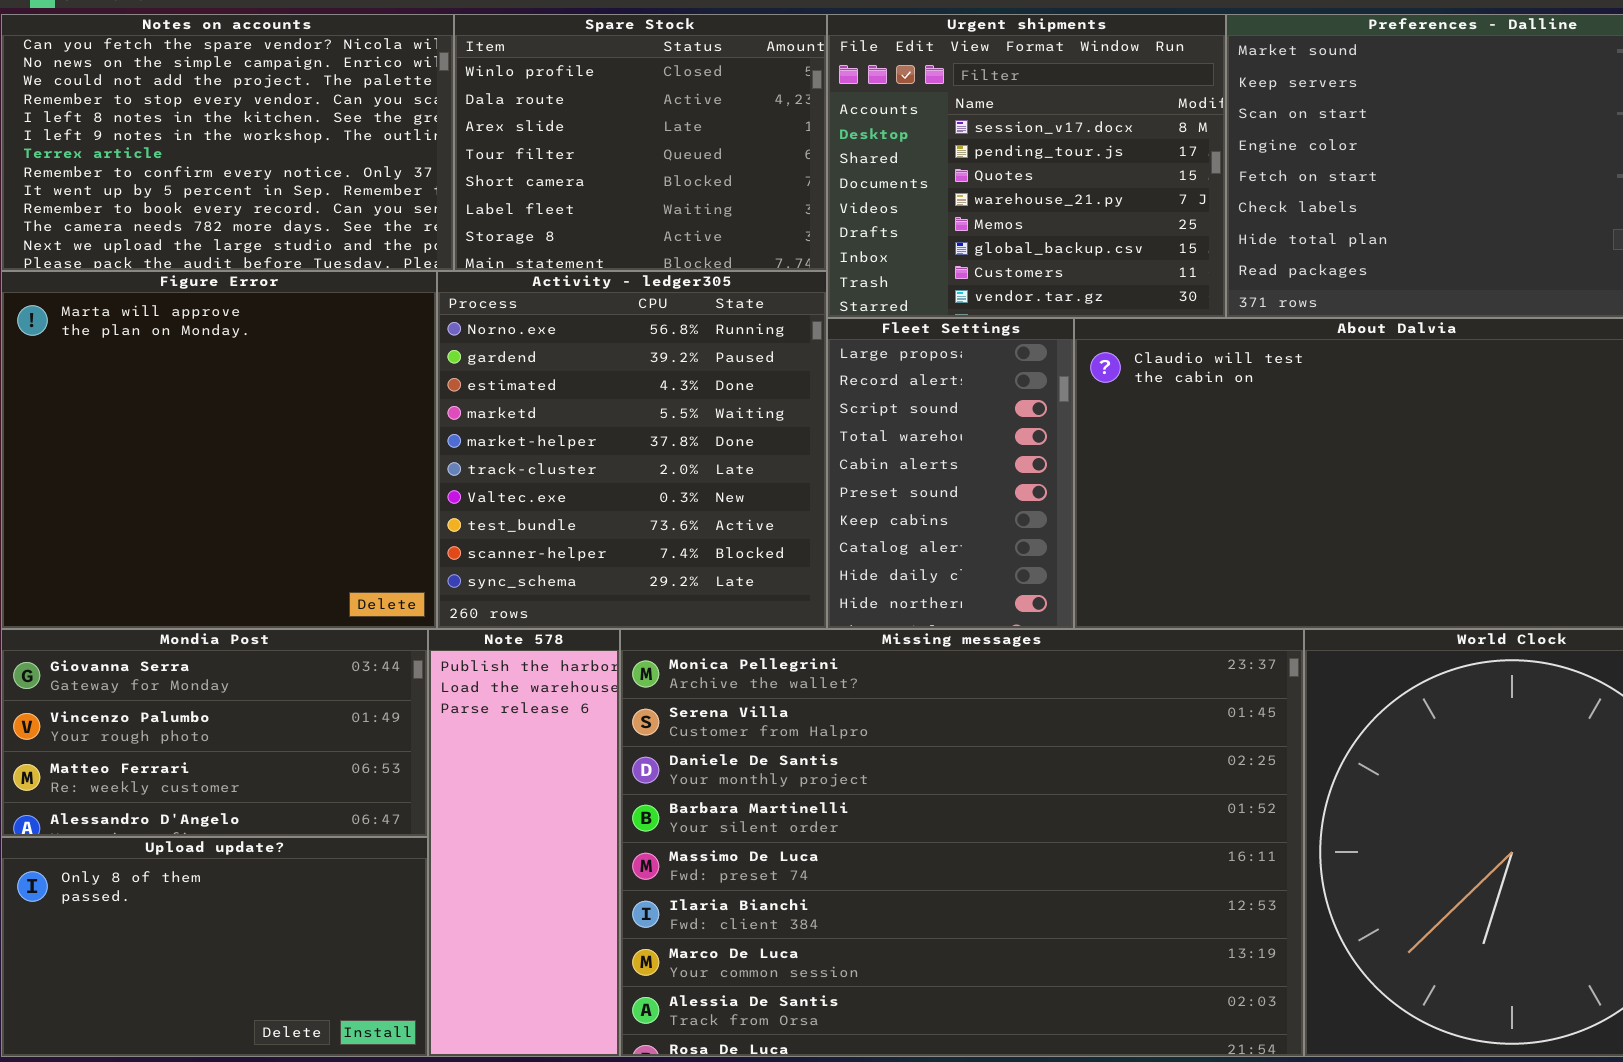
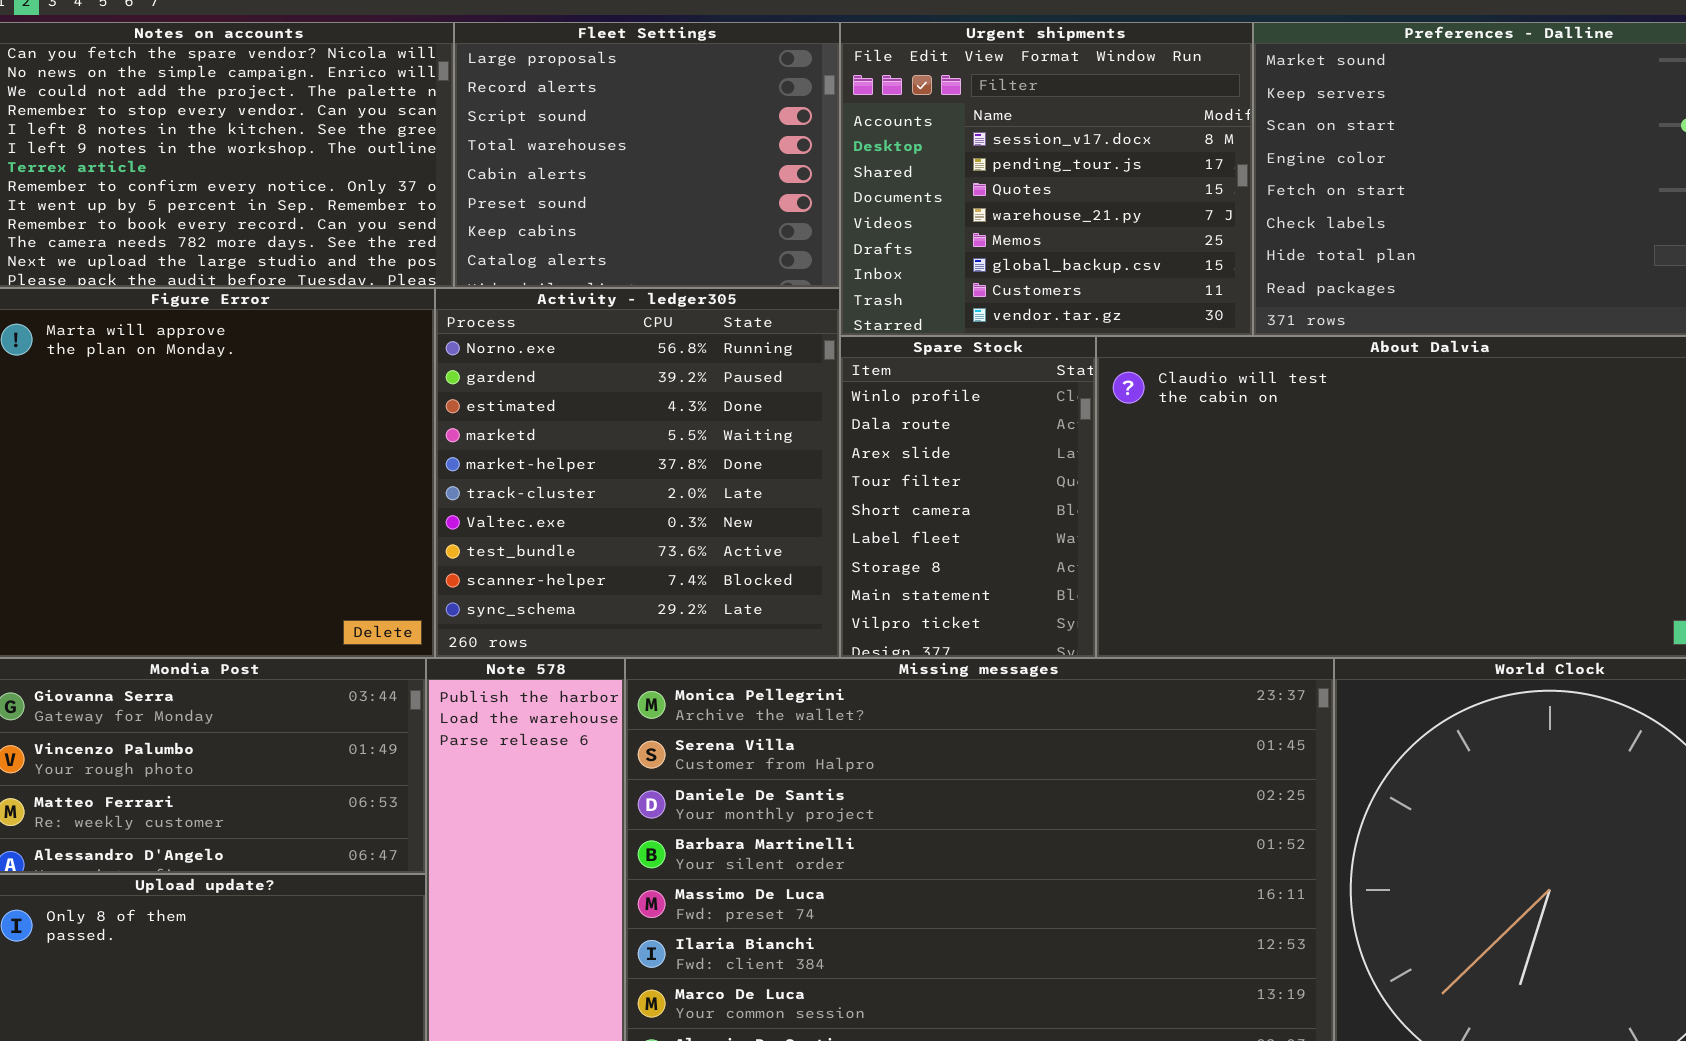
Spare Stock: [454,14,827,271] -> [840,336,1096,658], moved, resized
Fleet Settings: [827,318,1074,629] -> [454,22,840,288], moved, resized

